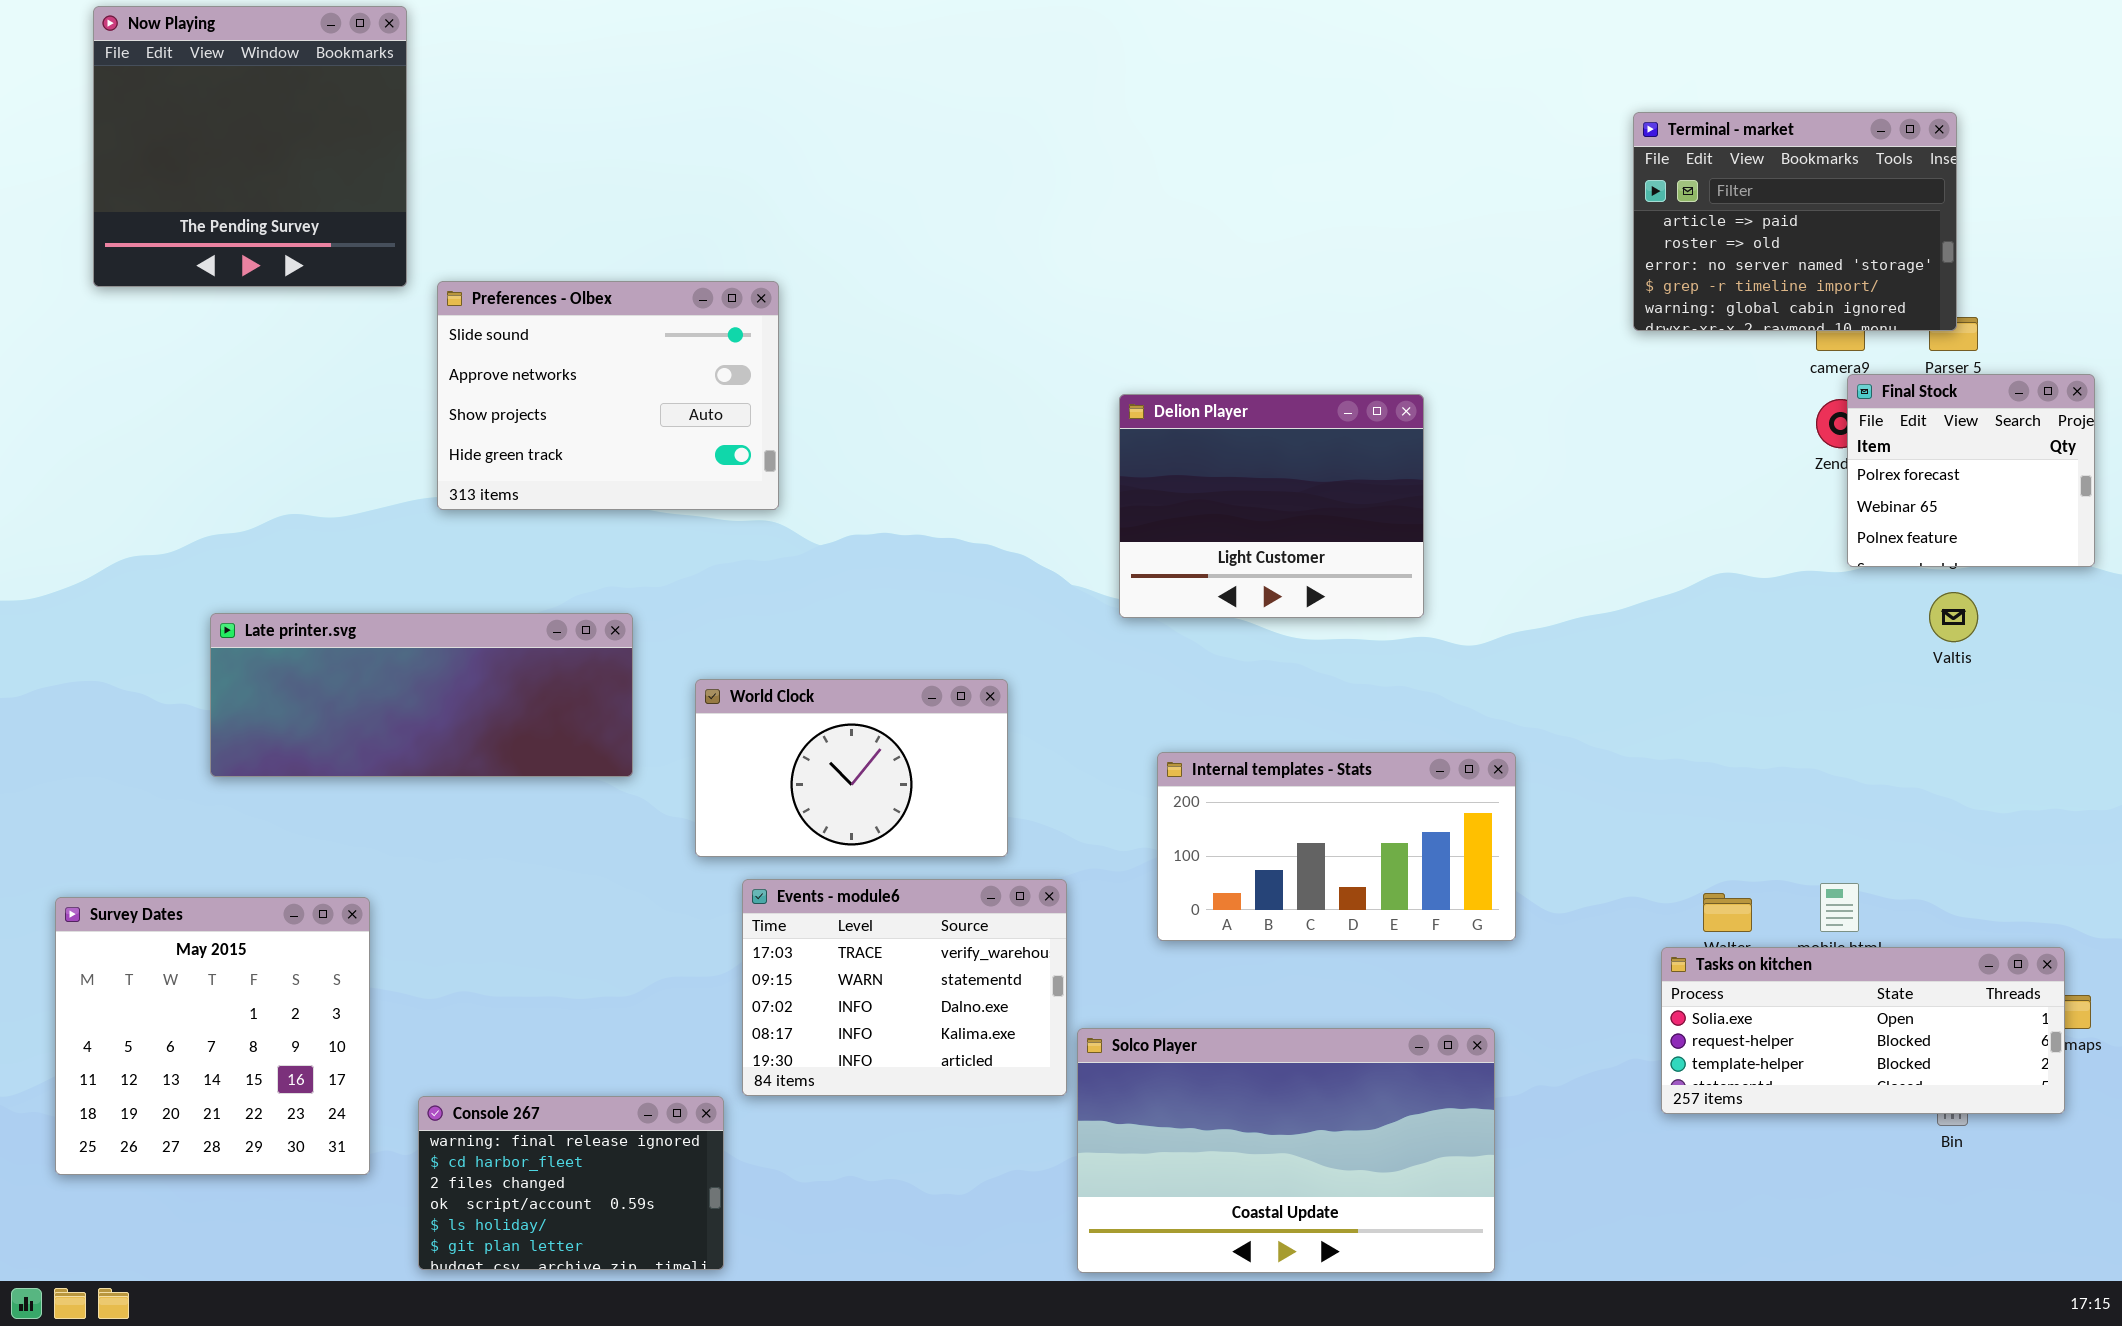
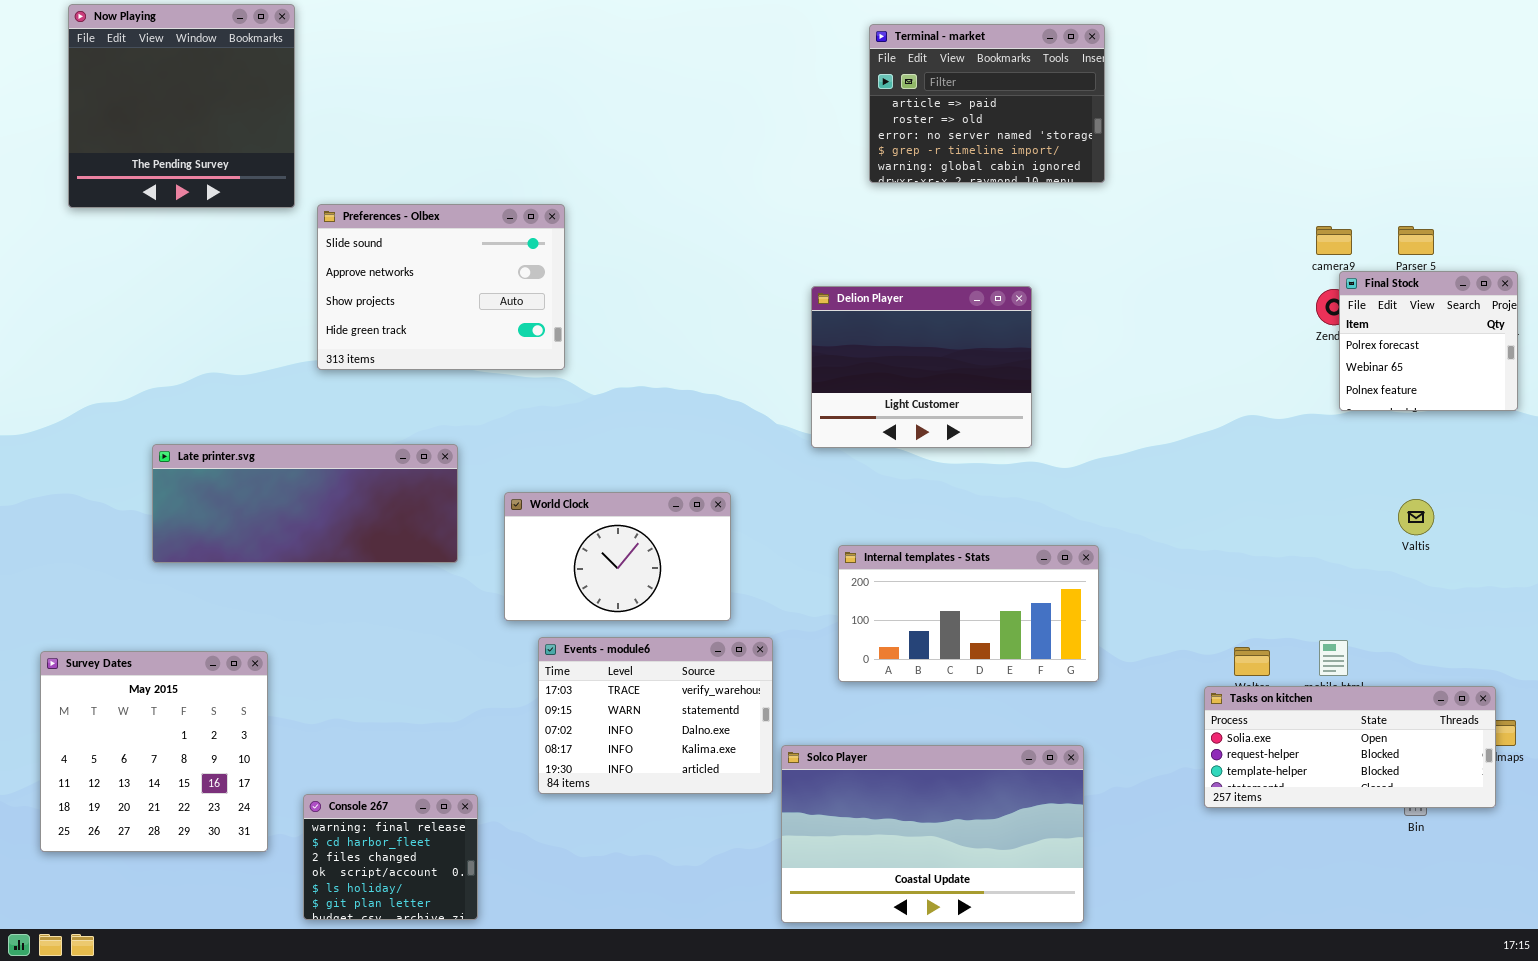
Terminal - market: [1633,112,1957,331] -> [869,24,1105,183], moved
Valtis: [1929,592,1978,642] -> [1398,499,1434,535], moved
Console 267: [418,1096,724,1270] -> [303,794,478,920], resized

